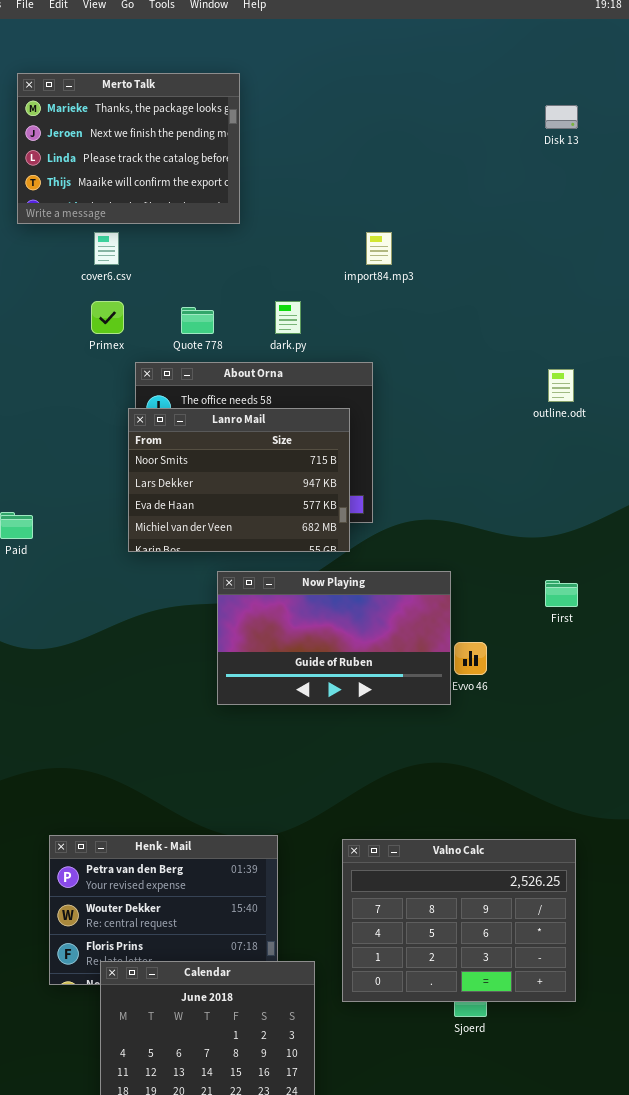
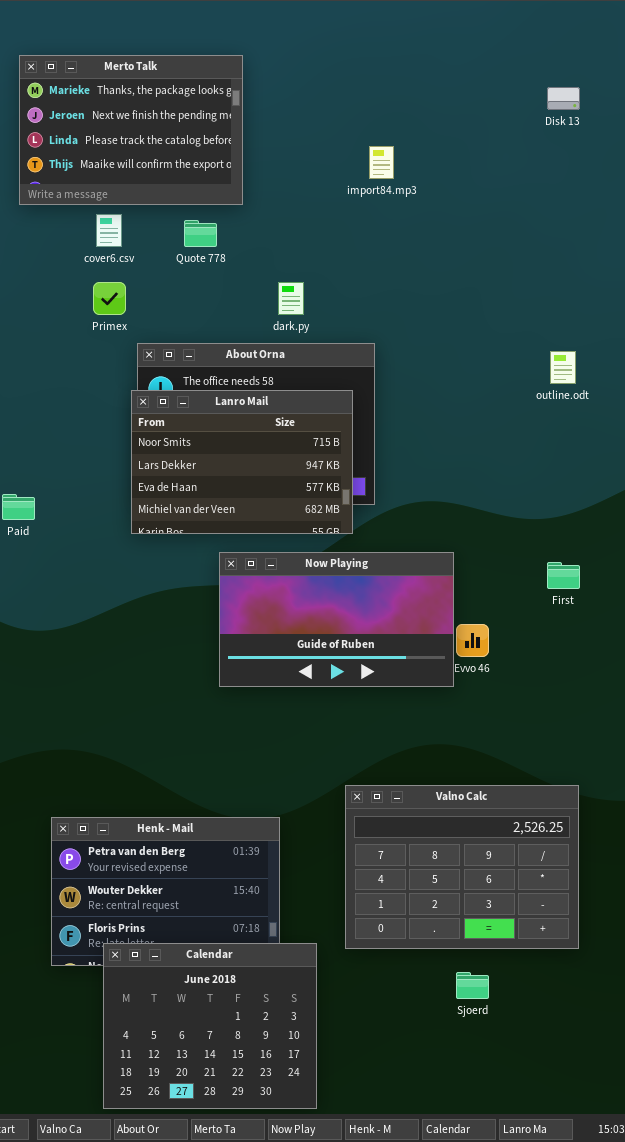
import84.mp3: [366,232,392,265] -> [369,146,394,179], moved
Quote 778: [181,307,214,334] -> [184,220,217,247], moved
Valno Calc: [342,839,576,1002] -> [345,785,579,949], moved

